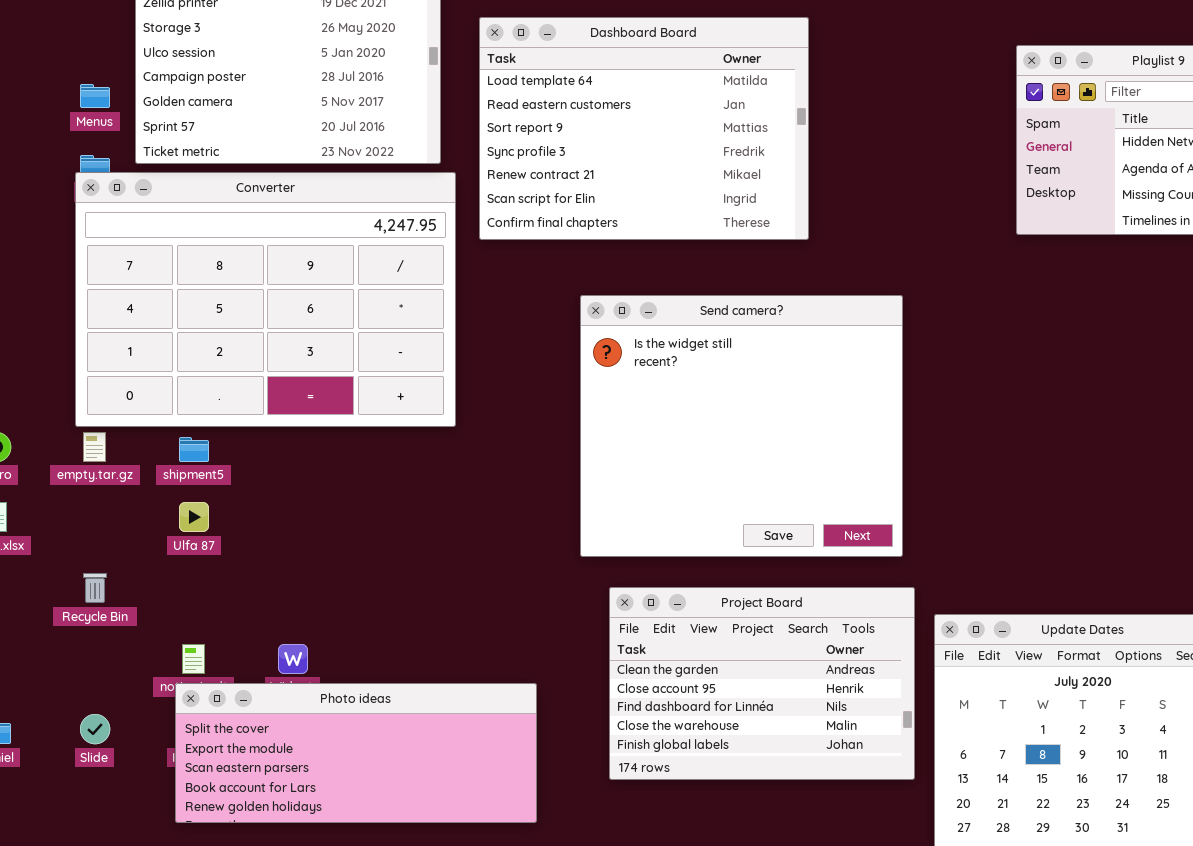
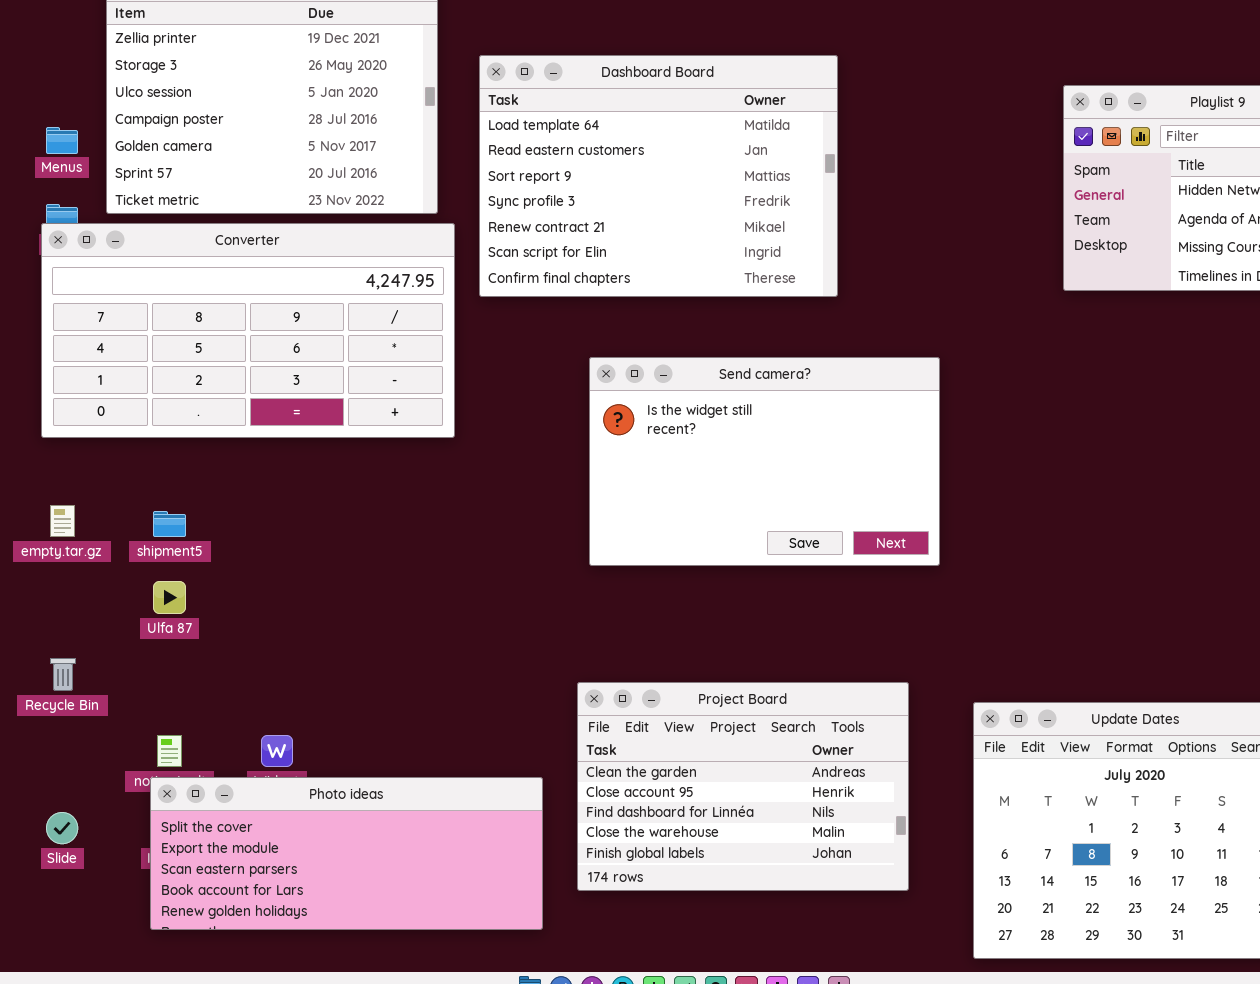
Converter: [75,172,456,427] -> [41,223,455,438], resized
Send camera?: [580,295,903,557] -> [589,357,940,566], resized
Project Board: [609,587,915,780] -> [577,682,909,891], moved

